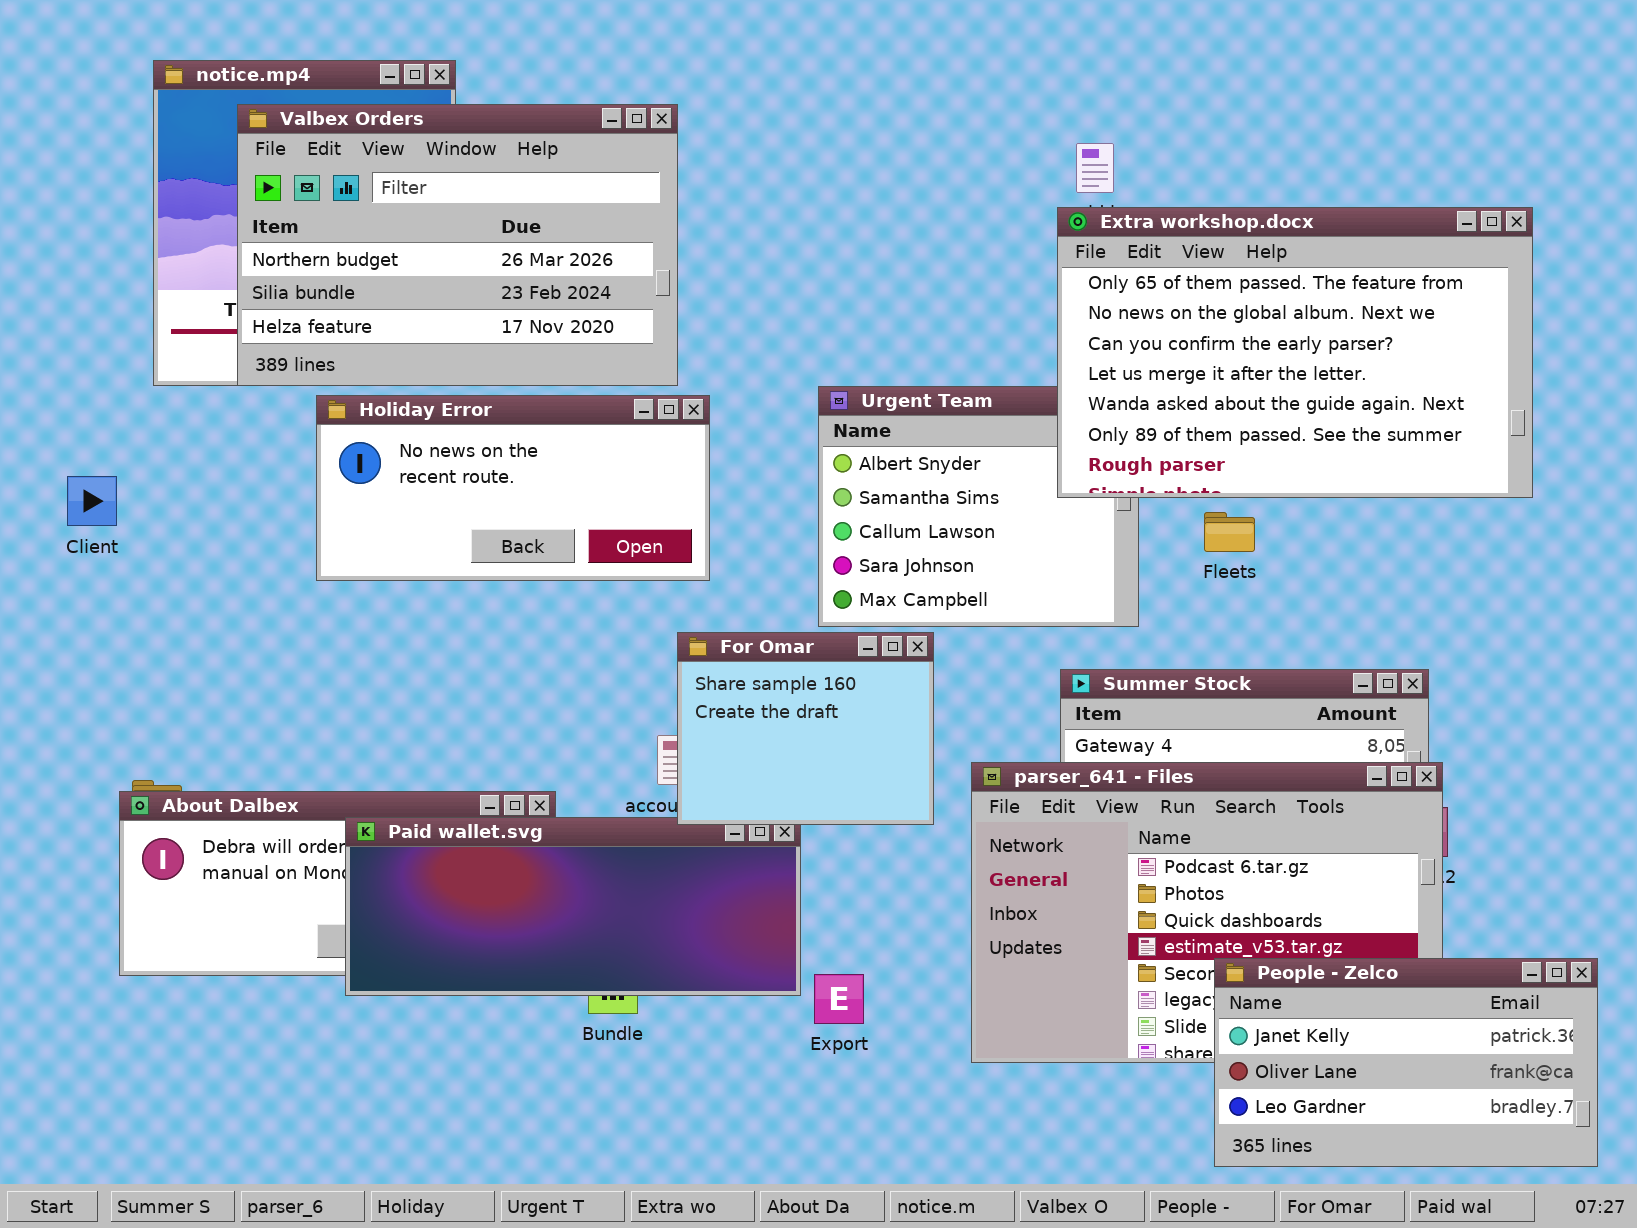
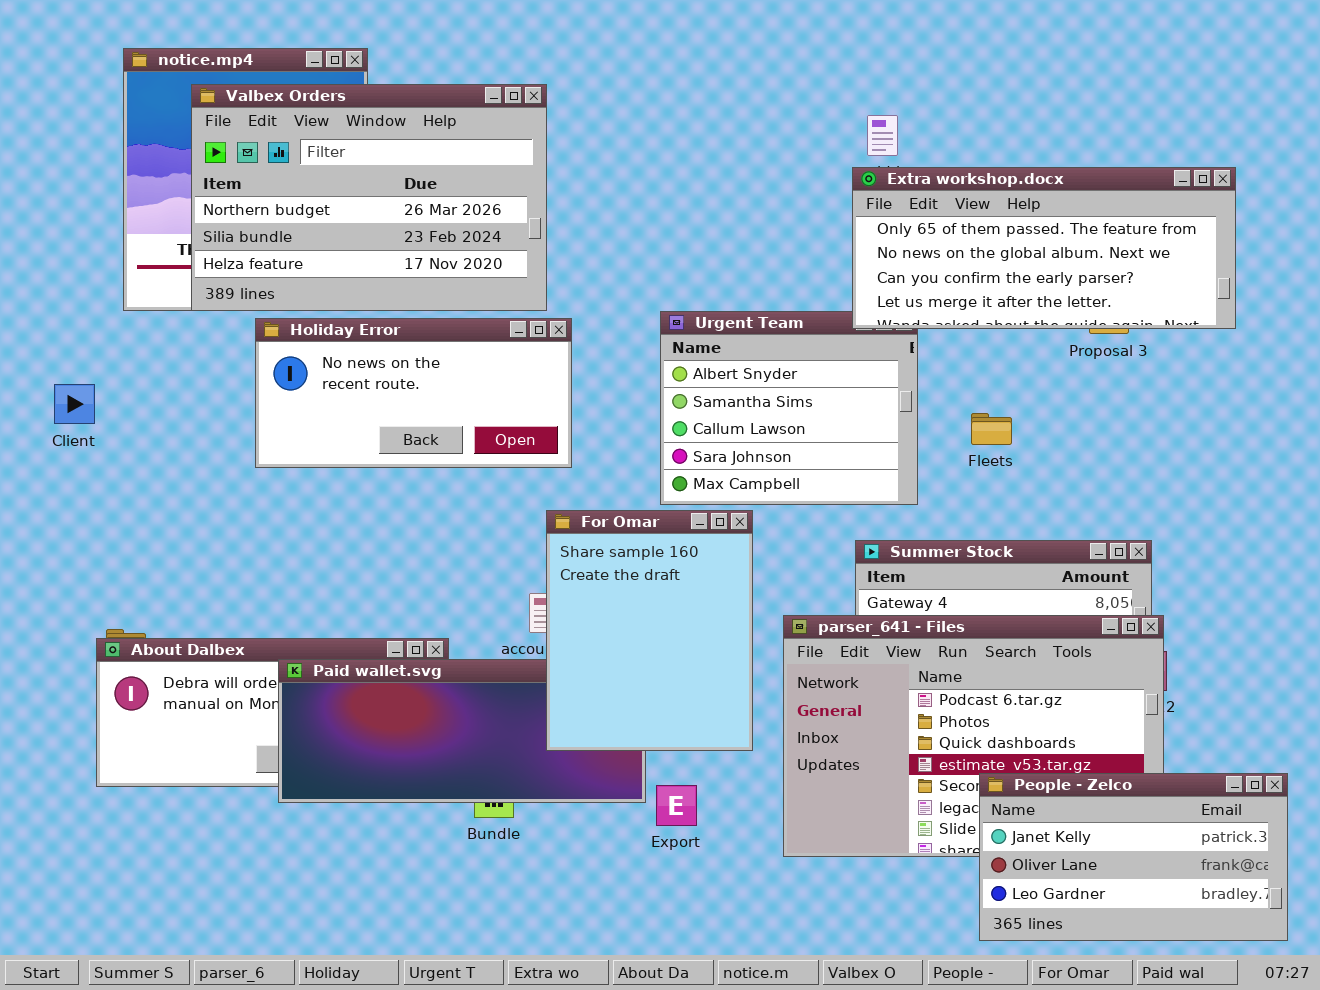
Extra workshop.docx: [1057,207,1533,498] -> [852,167,1236,329], resized
For Omar: [677,632,934,825] -> [546,510,753,751], resized

